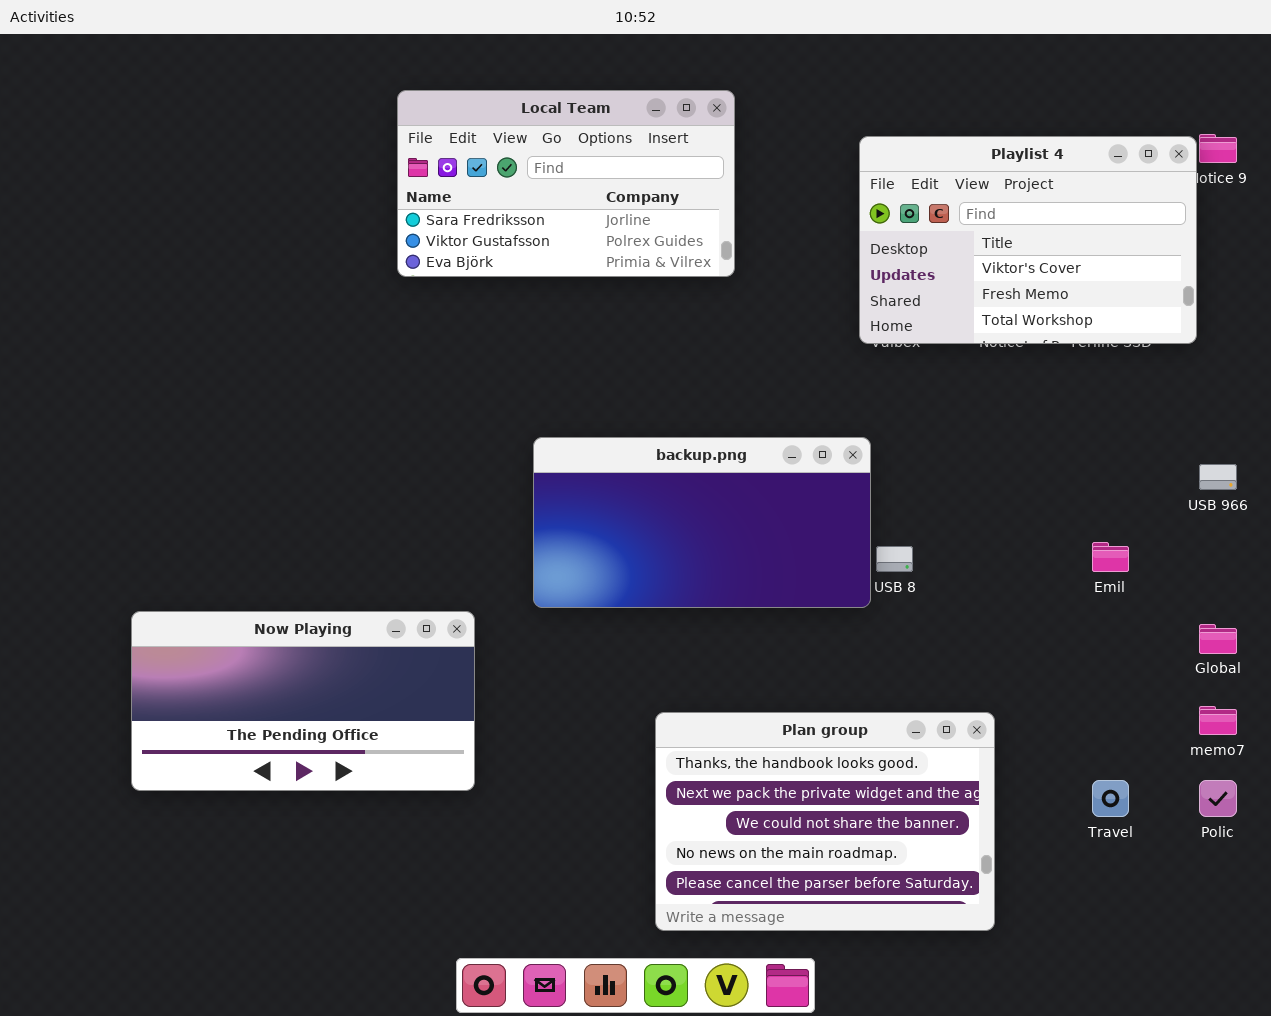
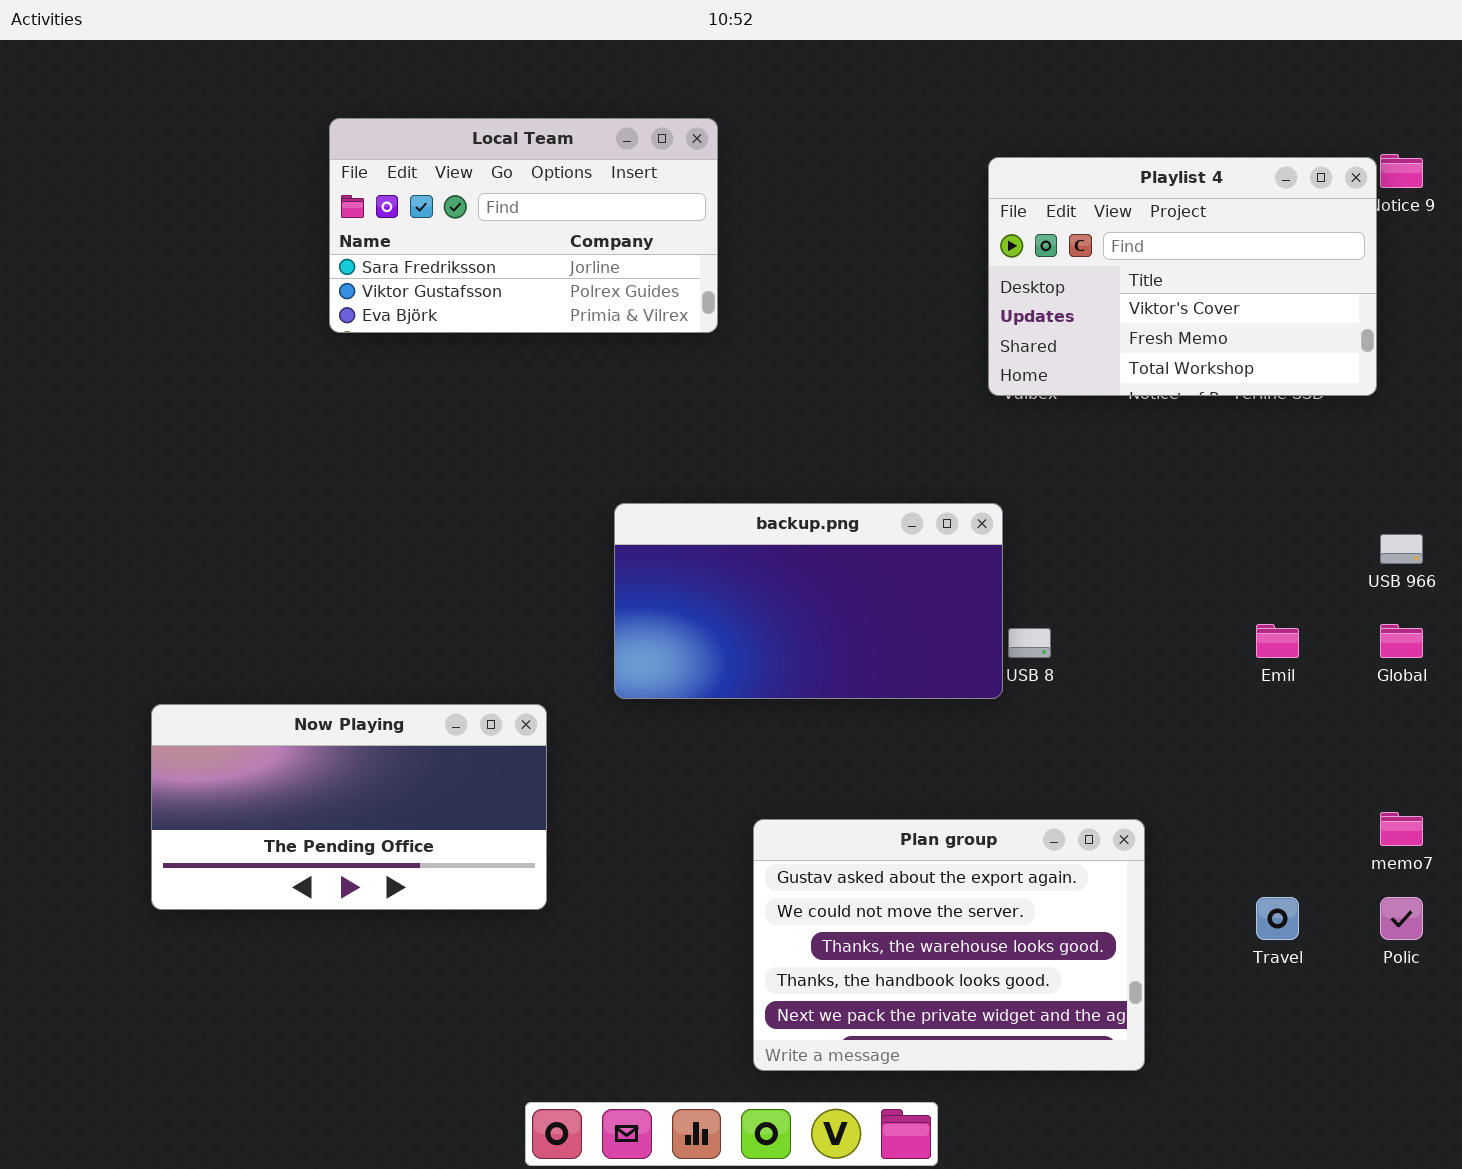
Local Team: [397,90,735,277] -> [329,118,718,333], moved
Global: [1199,624,1237,654] -> [1380,624,1423,658], moved
Plan group: [655,712,995,931] -> [753,819,1145,1071], scrolled up 3 rows

